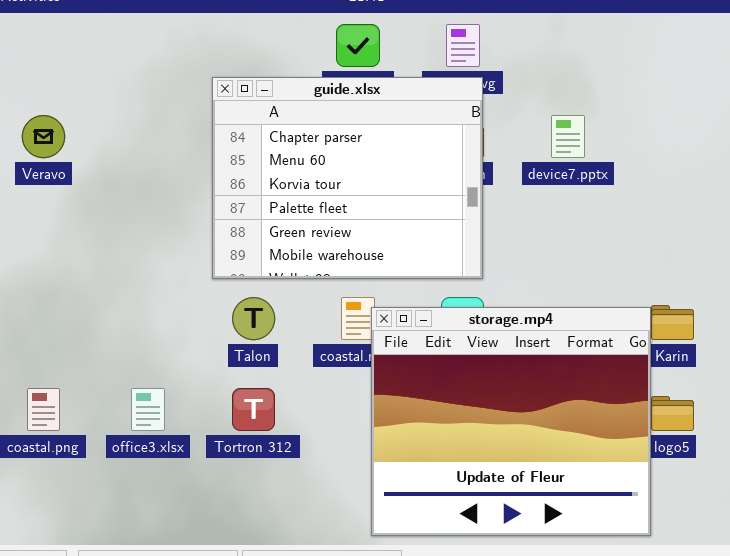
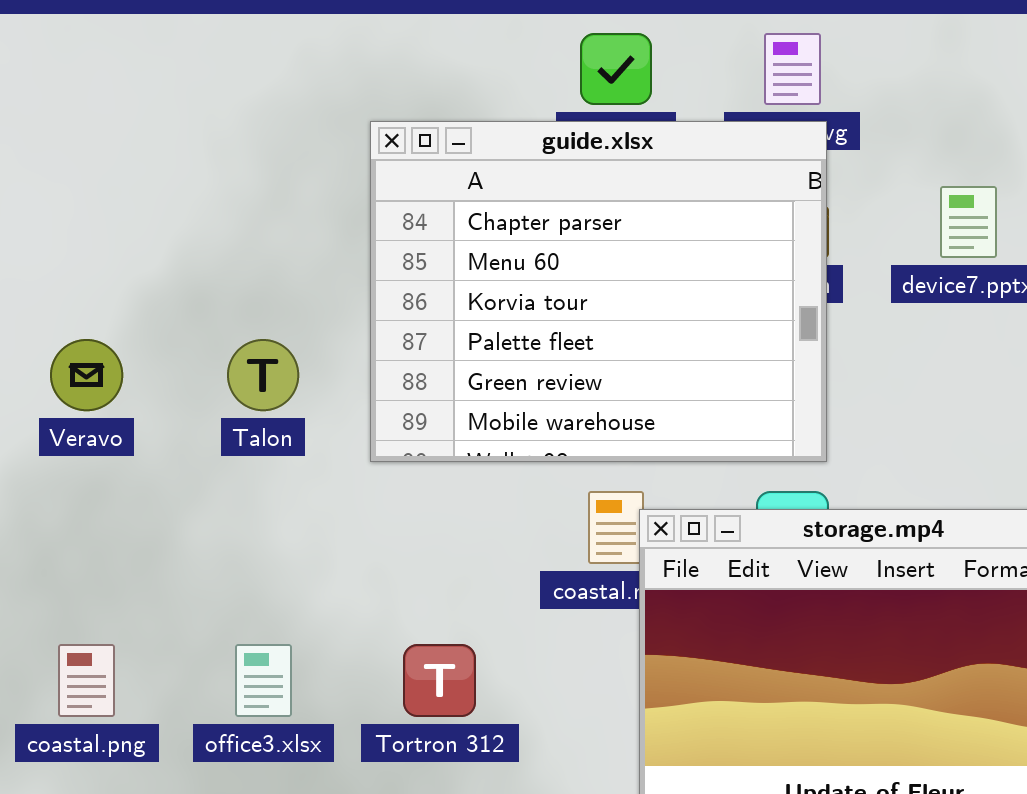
Veravo: [22,115,65,158] -> [50,339,123,411], moved
Talon: [232,297,275,340] -> [227,339,299,411], moved

